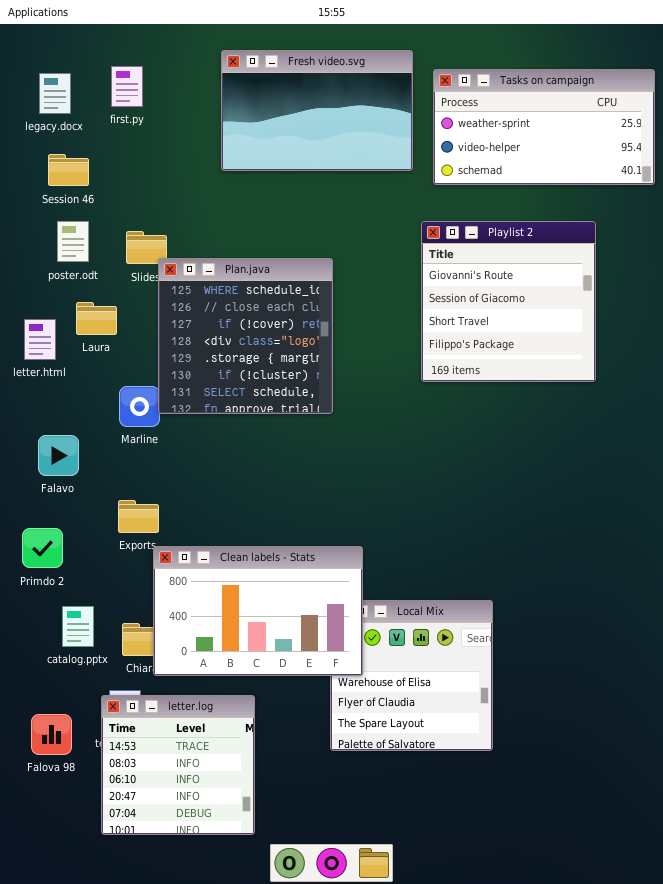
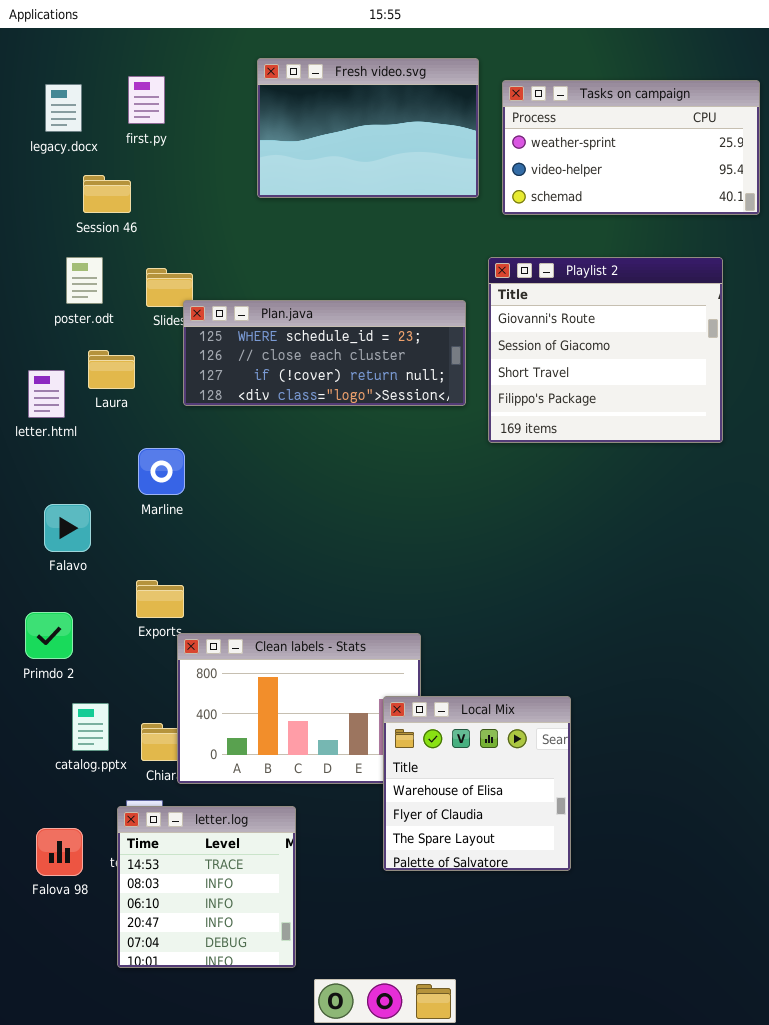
Session 46: [48,154,89,186] -> [83,175,131,213], moved
Playlist 2: [421,221,596,382] -> [488,257,723,443], resized
Plan.java: [158,258,333,414] -> [183,300,466,406], resized
Local Mix: [330,600,493,751] -> [383,696,571,871], raised

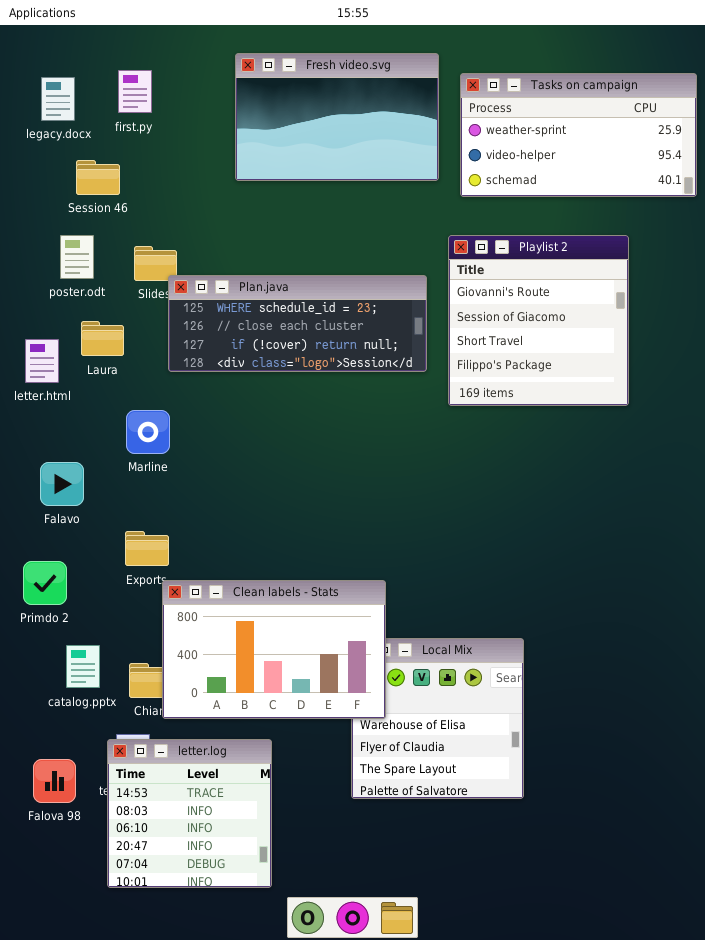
Playlist 2: [488,257,723,443] -> [448,235,629,406], resized
Clean labels - Stats: [177,633,421,784] -> [162,580,386,719], raised

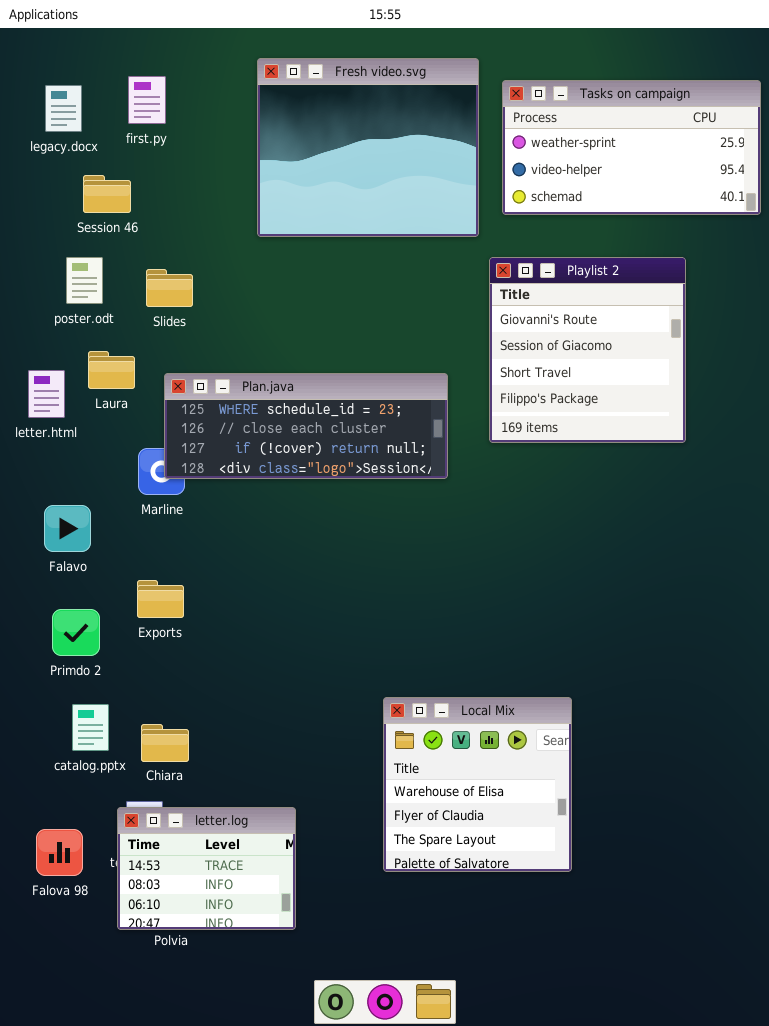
Fresh video.svg: [235,53,439,181] -> [257,58,479,237], resized
Plan.java: [168,275,427,372] -> [164,373,448,479], moved
Primdo 2: [23,561,67,605] -> [52,609,100,656], moved
Clean labels - Stats: [162,580,386,719] -> none, closed
letter.log: [107,739,272,888] -> [117,807,296,930], resized

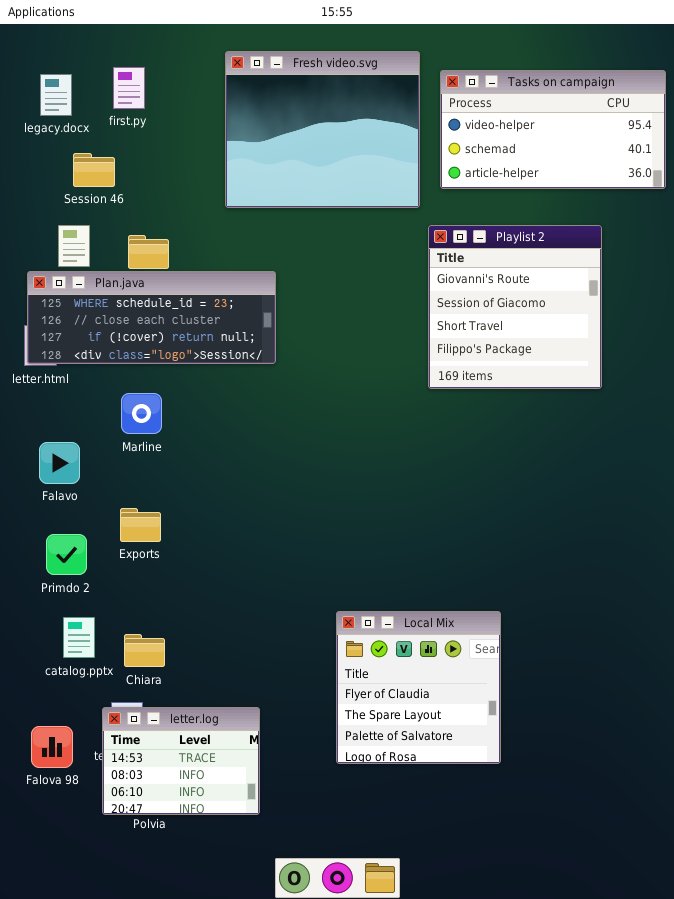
Tasks on campaign: [502,80,761,215] -> [440,70,666,189], scrolled down 1 row
Plan.java: [164,373,448,479] -> [27,271,276,364], moved
Local Mix: [383,697,572,872] -> [336,611,501,764], scrolled down 1 row

